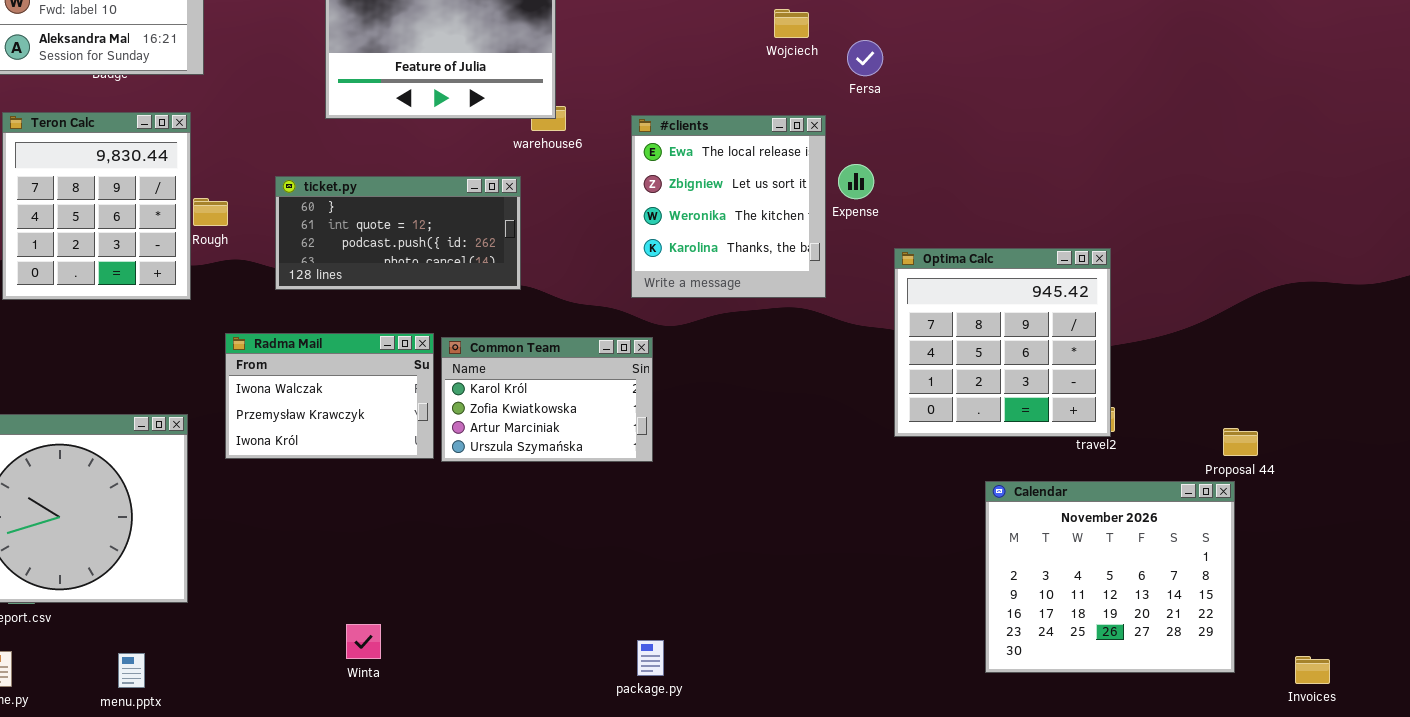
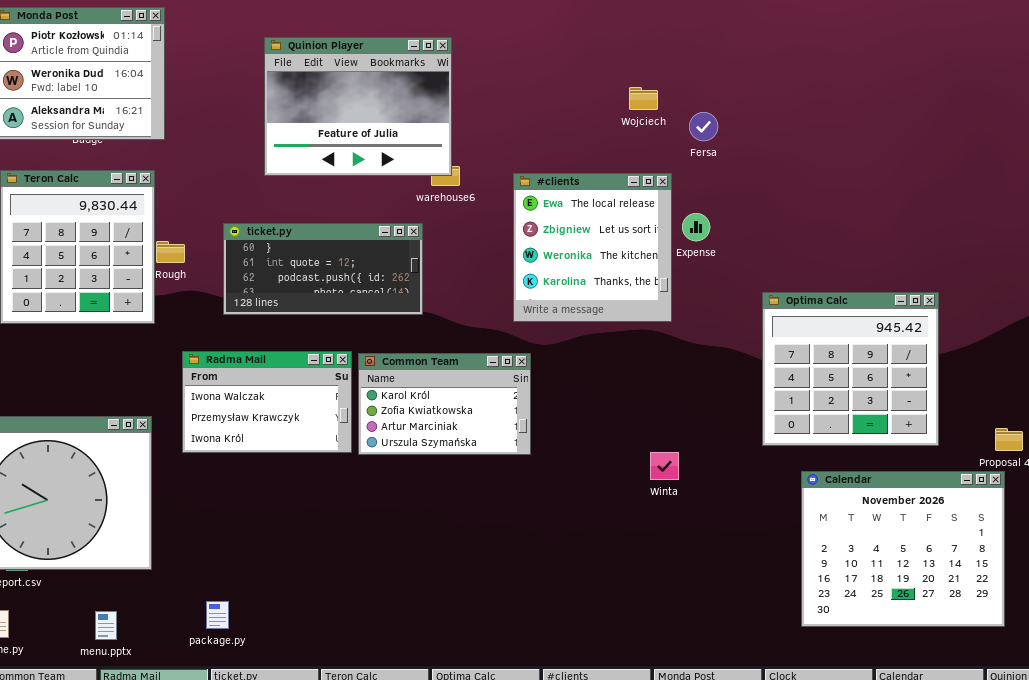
Optima Calc: [894,248,1111,437] -> [762,292,939,446], moved
Winta: [346,624,381,659] -> [650,452,679,480], moved
package.py: [637,640,664,676] -> [206,601,229,629], moved

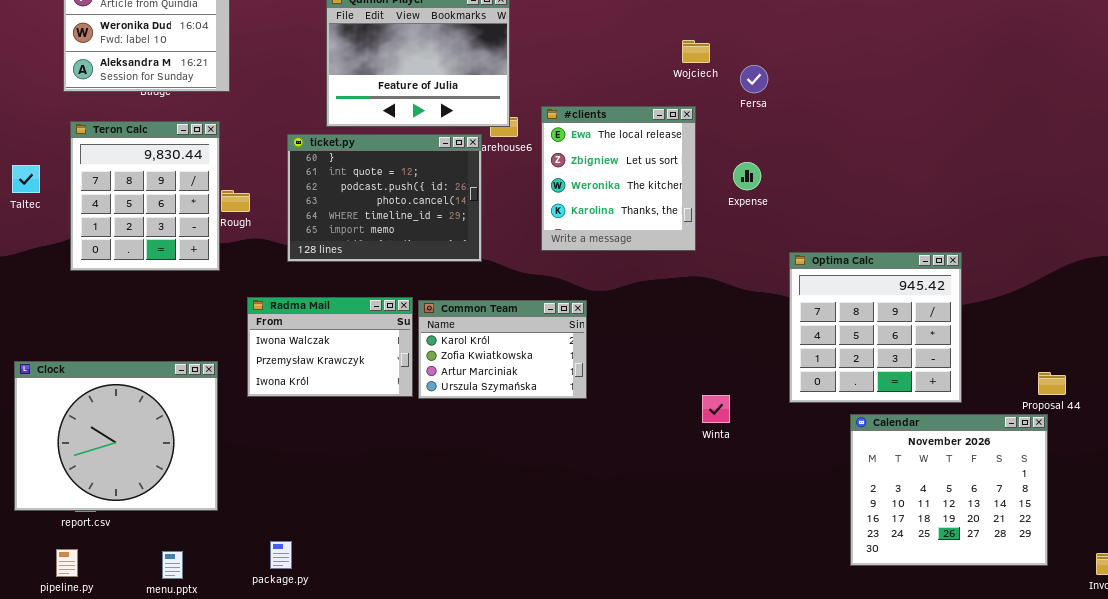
#clients: [513,173,672,322] -> [541,106,696,251], moved
ticket.py: [223,223,423,315] -> [287,134,482,262], resized
Optima Calc: [762,292,939,446] -> [789,252,962,403], moved

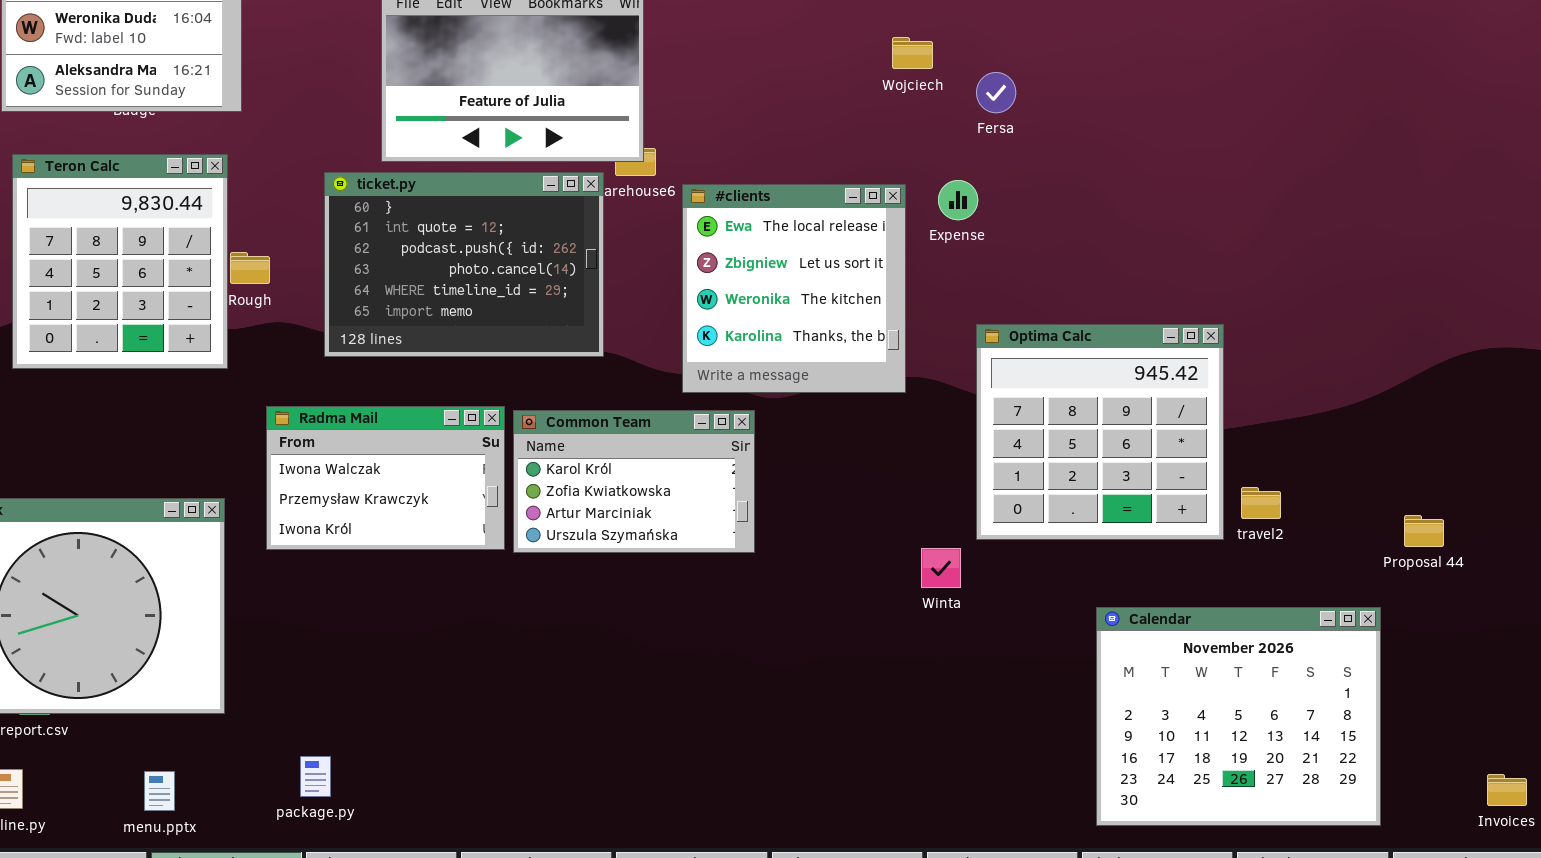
#clients: [541,106,696,251] -> [682,184,906,393], moved
Expense: [733,162,761,190] -> [938,180,978,220], moved
Optima Calc: [789,252,962,403] -> [976,324,1224,540], moved
Calendar: [850,414,1048,566] -> [1096,607,1381,826], moved

